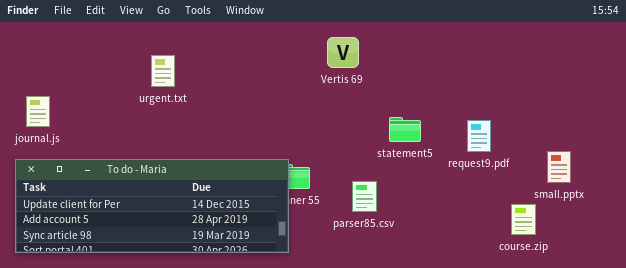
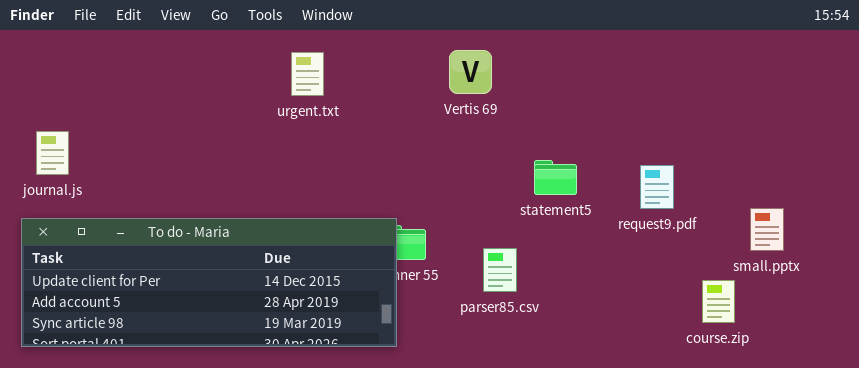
urgent.txt: [151,55,175,87] -> [291,52,324,96], moved

